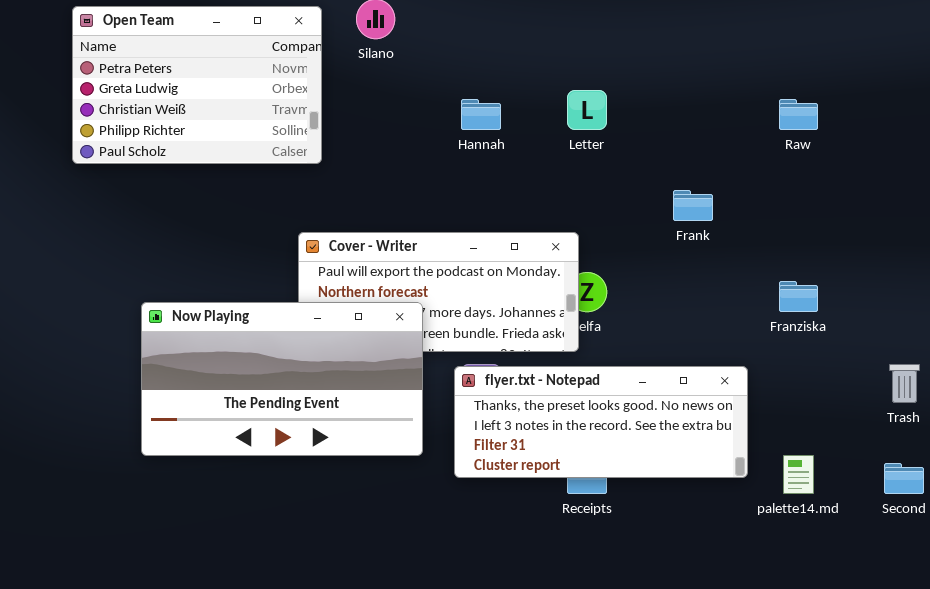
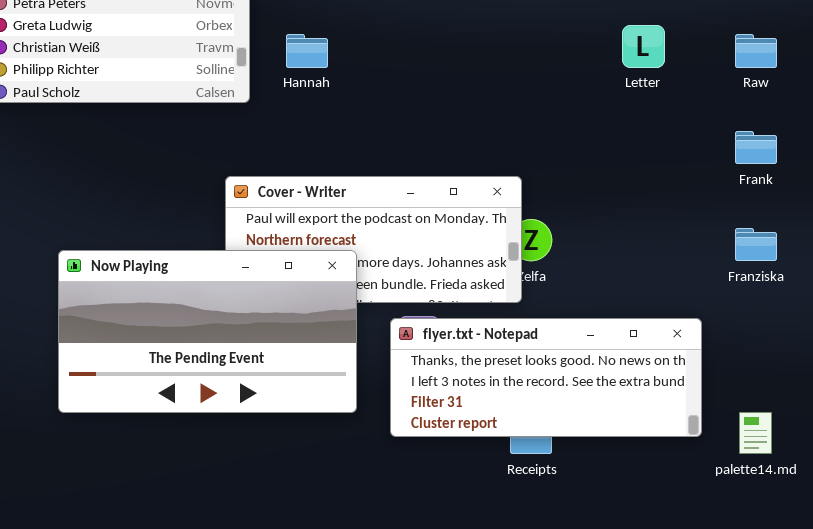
Letter: [567,90,607,130] -> [622,25,665,68], moved
Hannah: [461,99,501,130] -> [286,34,328,68], moved
Frank: [673,190,713,221] -> [735,131,777,164], moved

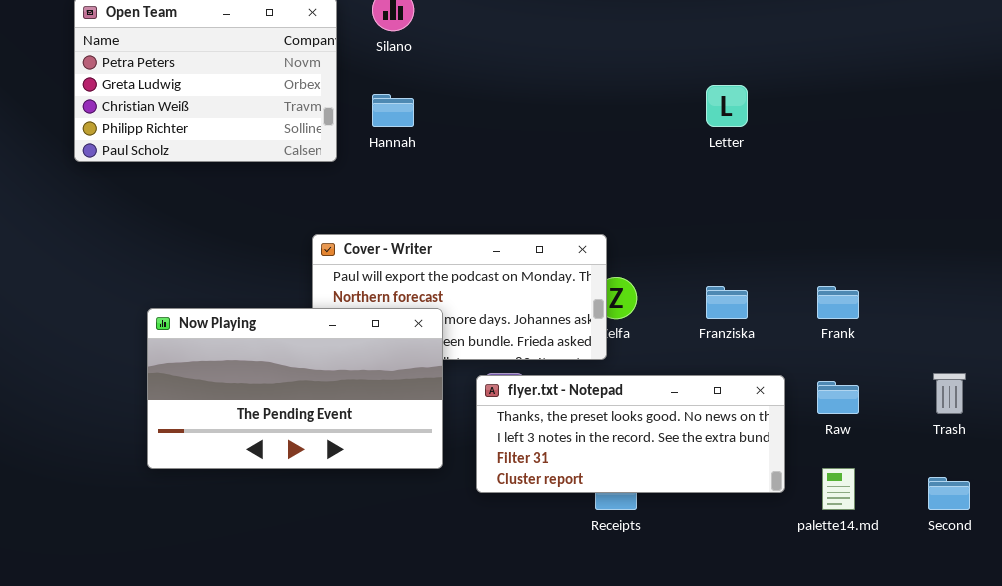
Raw: [735,34,777,68] -> [817,381,859,414], moved
Frank: [735,131,777,164] -> [817,286,859,319], moved
Franziska: [735,228,777,261] -> [706,286,748,319], moved

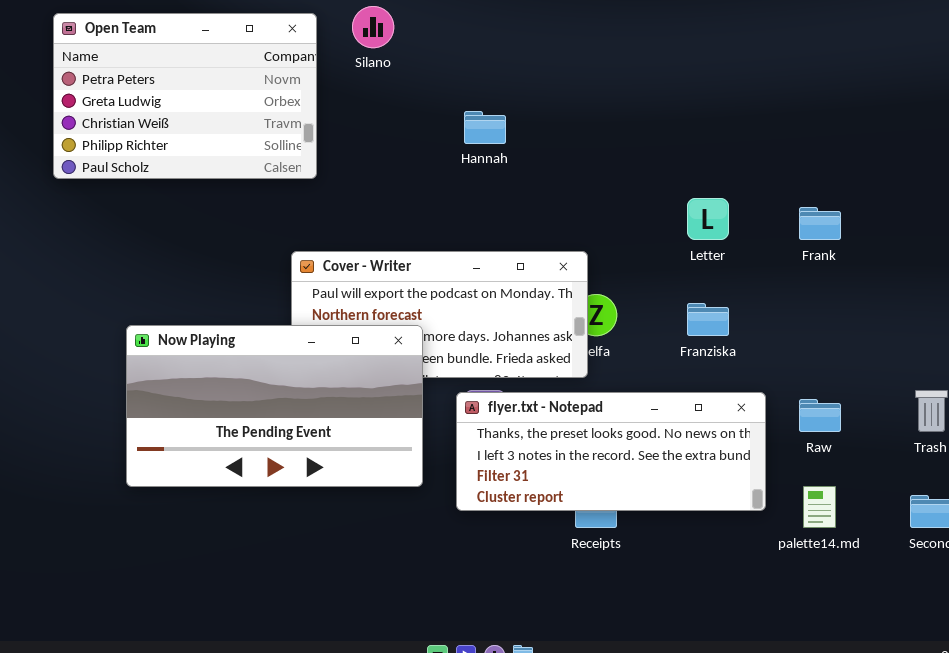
Letter: [706,85,748,127] -> [687,198,729,240], moved
Hannah: [372,94,414,127] -> [464,111,506,144], moved
Frank: [817,286,859,319] -> [799,207,841,240], moved

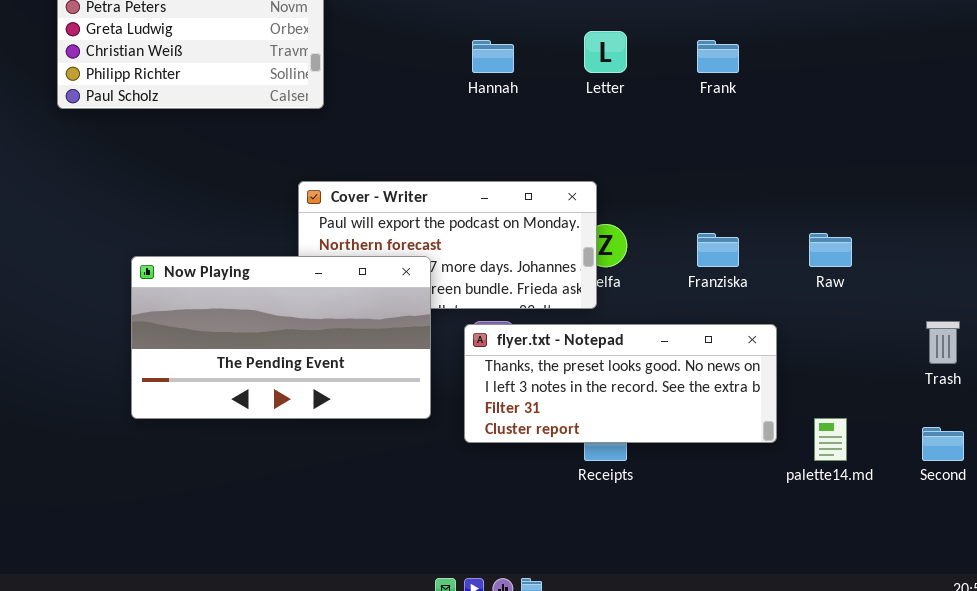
Letter: [687,198,729,240] -> [584,31,627,73], moved
Frank: [799,207,841,240] -> [697,40,739,73], moved
Raw: [799,399,841,432] -> [809,233,852,267], moved

